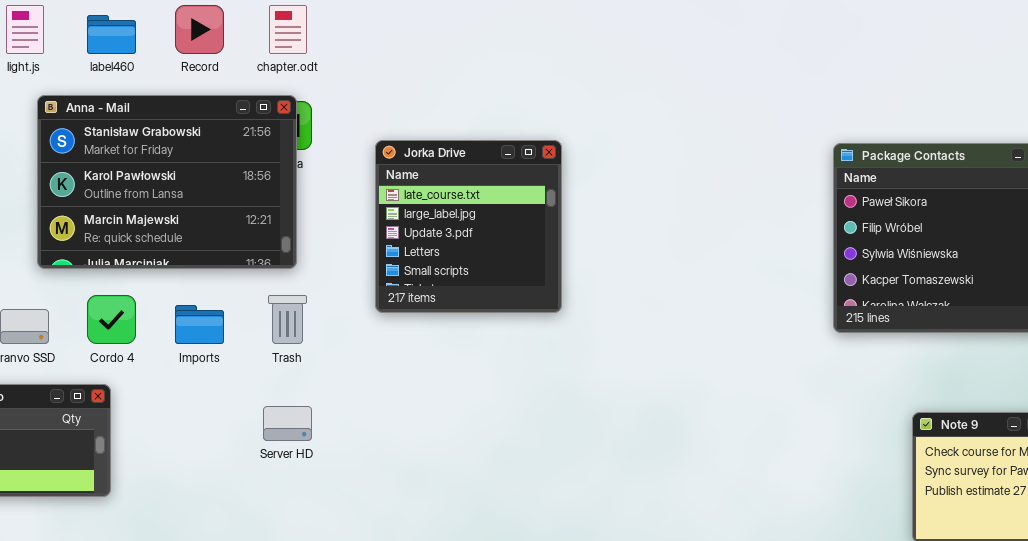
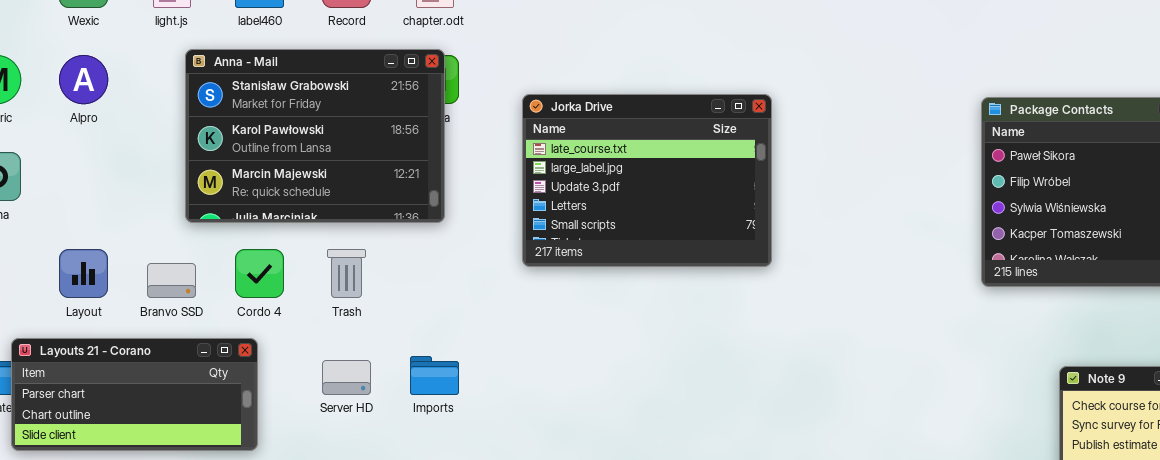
Jorka Drive: [375,140,562,313] -> [522,94,772,267], resized
Trash: [268,295,307,344] -> [327,249,366,298], moved
Imports: [175,305,224,344] -> [410,356,459,395], moved
Server HD: [263,406,312,441] -> [322,360,371,395], moved

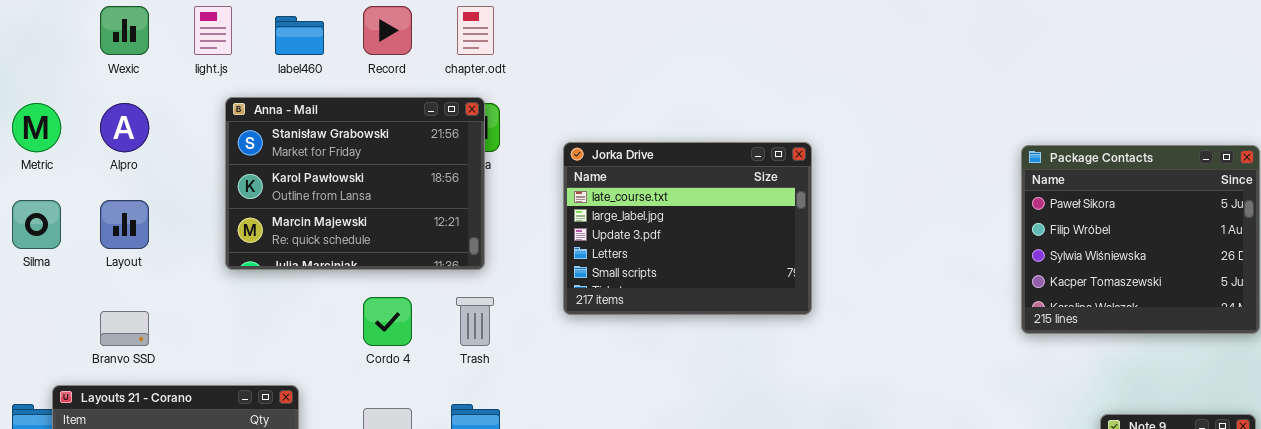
Layout: [59,249,108,298] -> [100,200,149,249], moved
Cordo 4: [235,249,284,298] -> [363,297,412,346], moved
Trash: [327,249,366,298] -> [456,297,494,346], moved
Branvo SSD: [147,263,196,298] -> [100,311,149,346], moved

